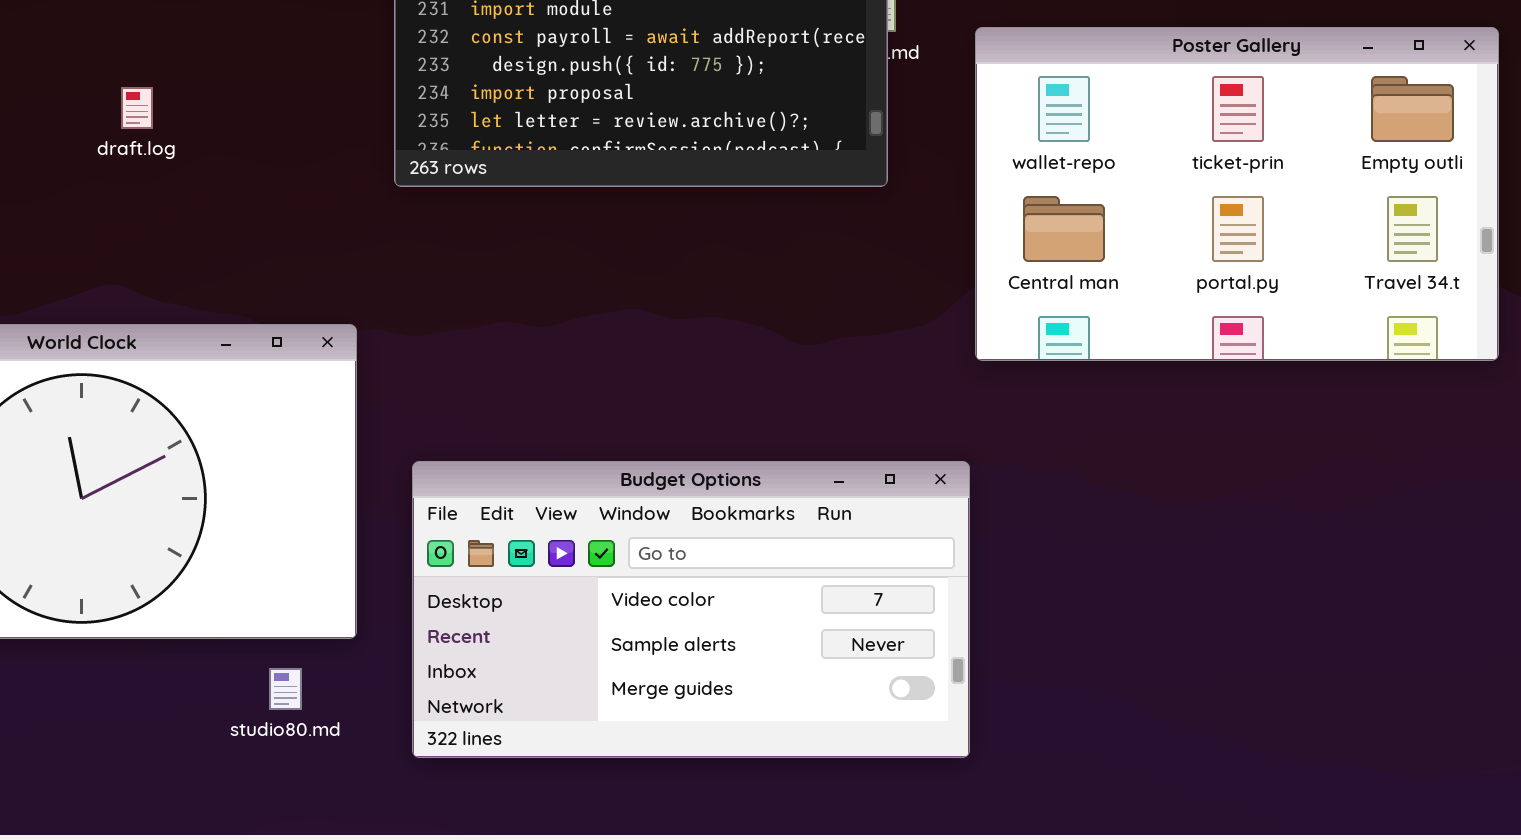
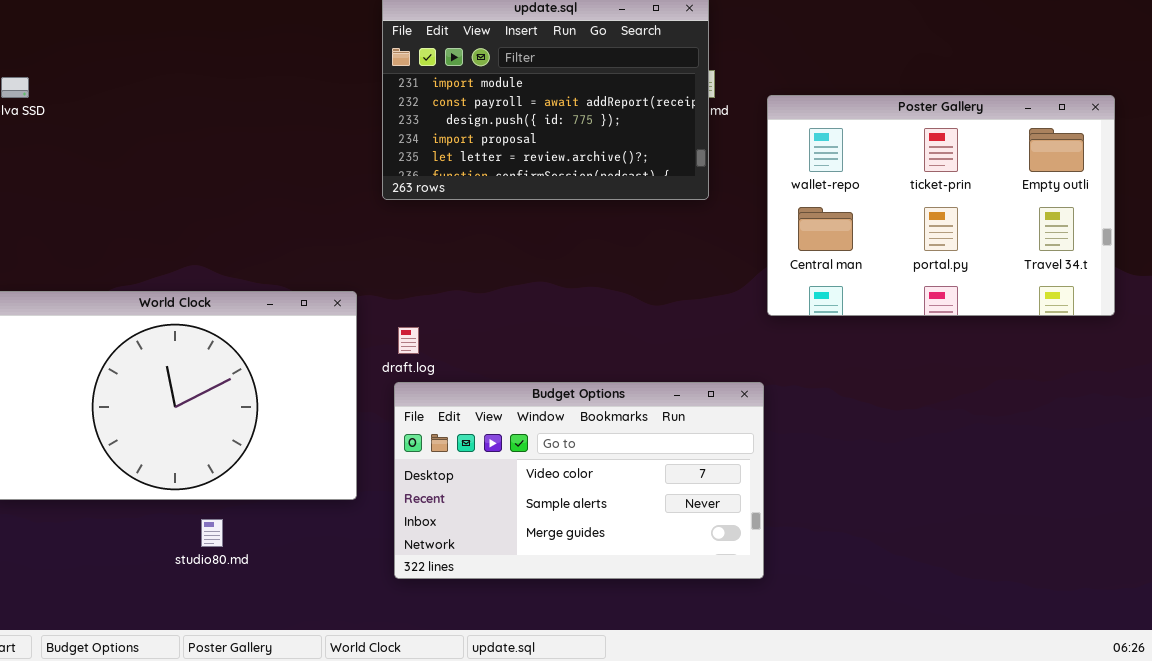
draft.log: [121,87,153,129] -> [398,327,419,354], moved
studio80.md: [269,668,302,710] -> [201,519,223,547], moved

